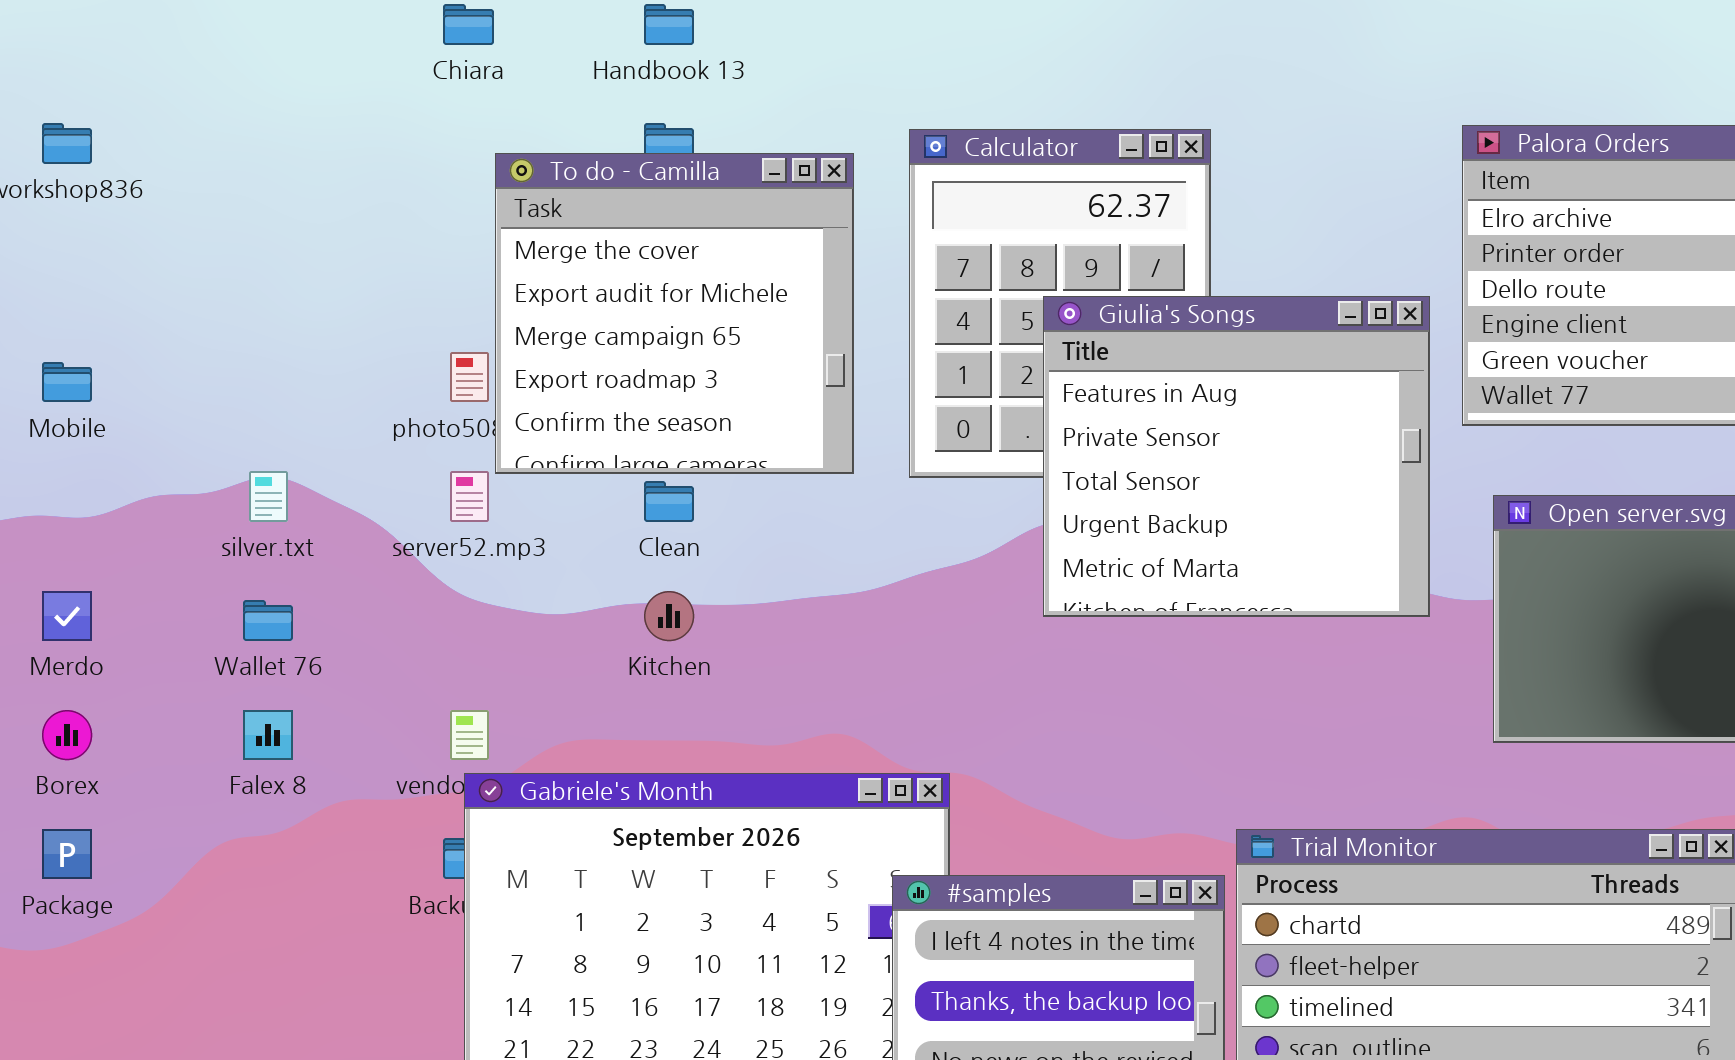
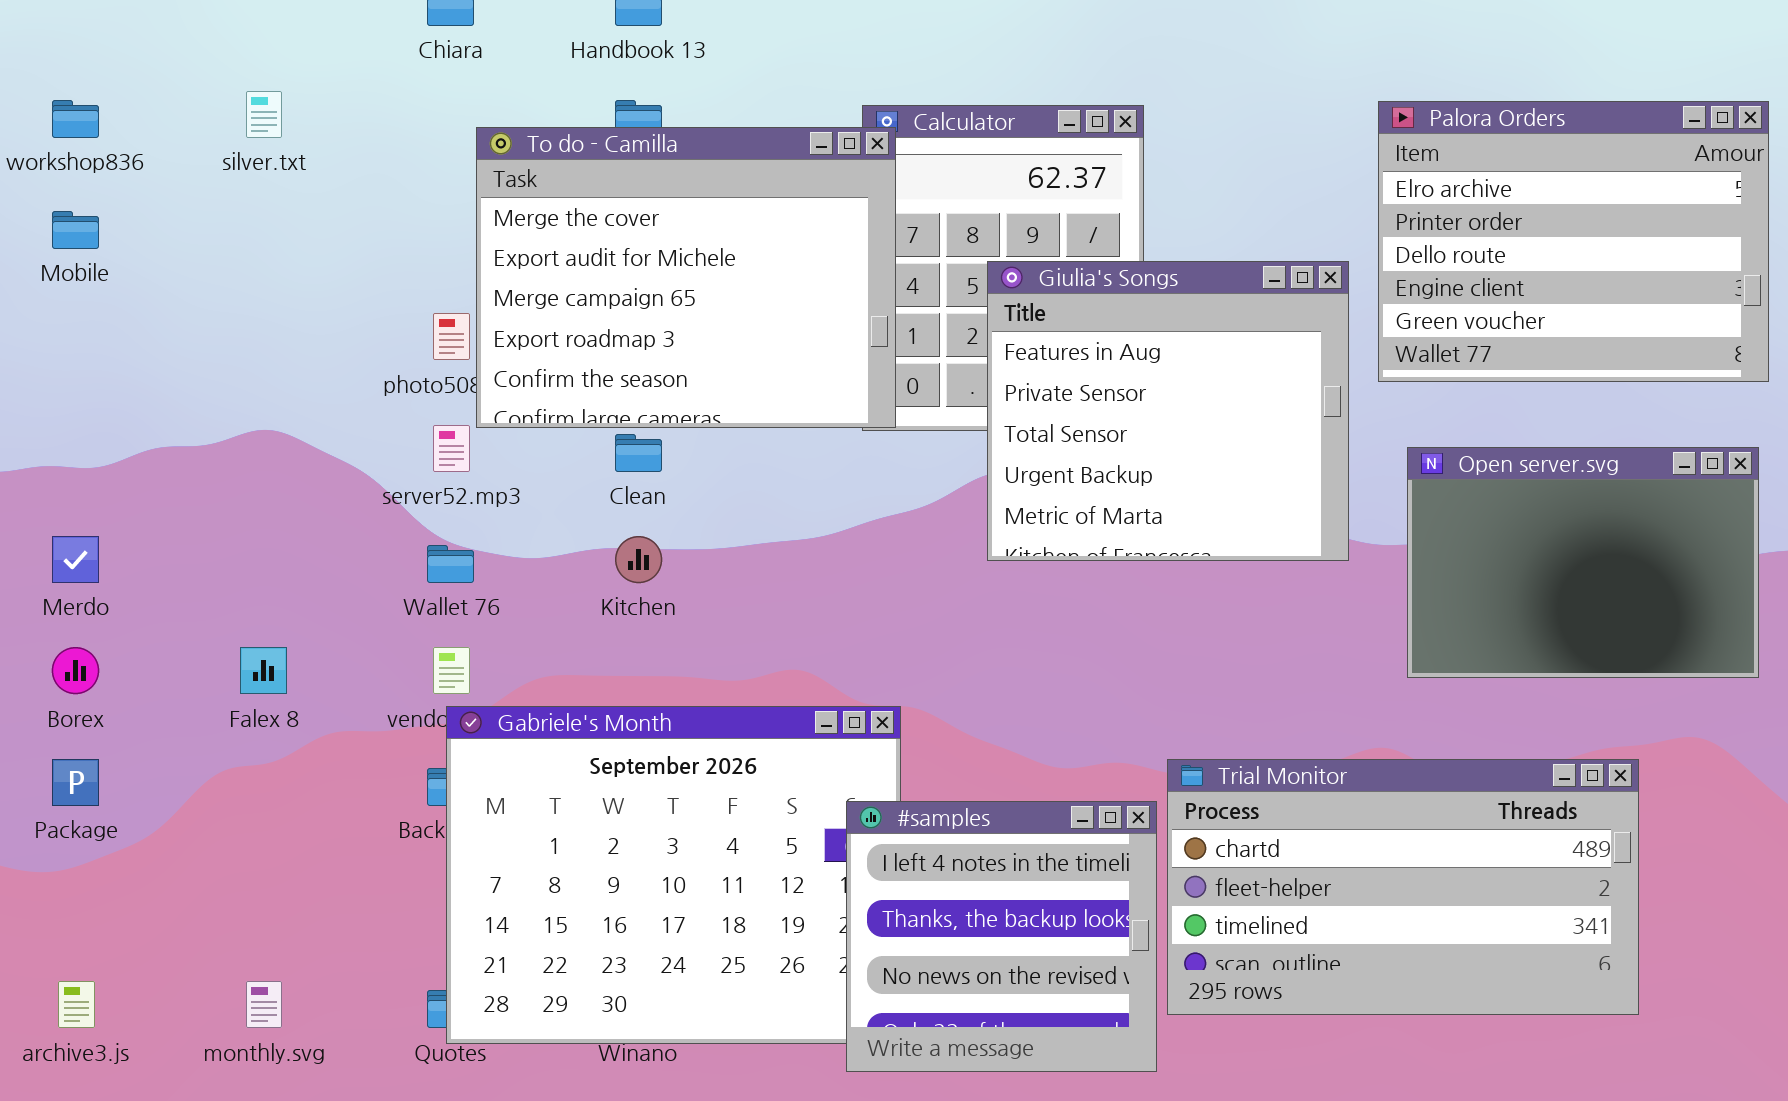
To do - Camilla: [495,153,854,474] -> [476,127,896,428], resized
Mobile: [42,362,92,402] -> [52,211,99,249], moved
silver.txt: [249,471,288,522] -> [246,91,282,138], moved
Wallet 76: [243,600,293,641] -> [427,545,474,583], moved

